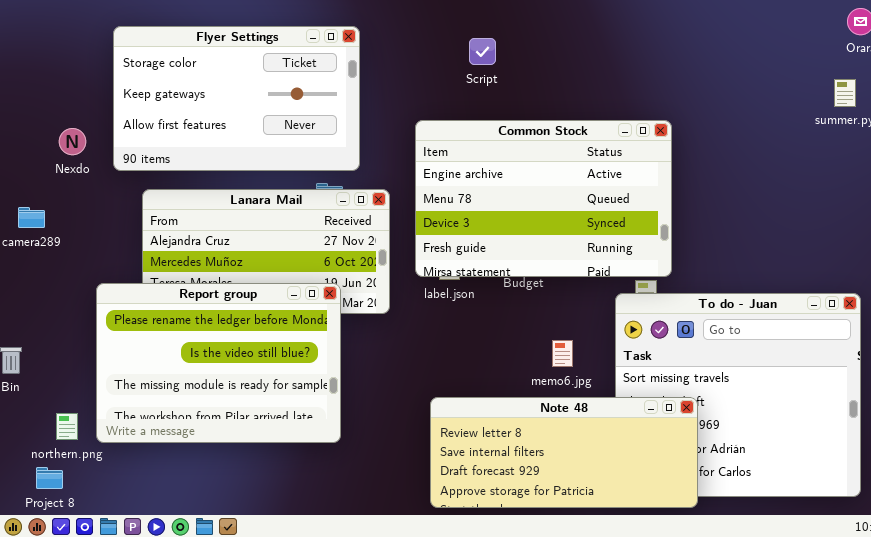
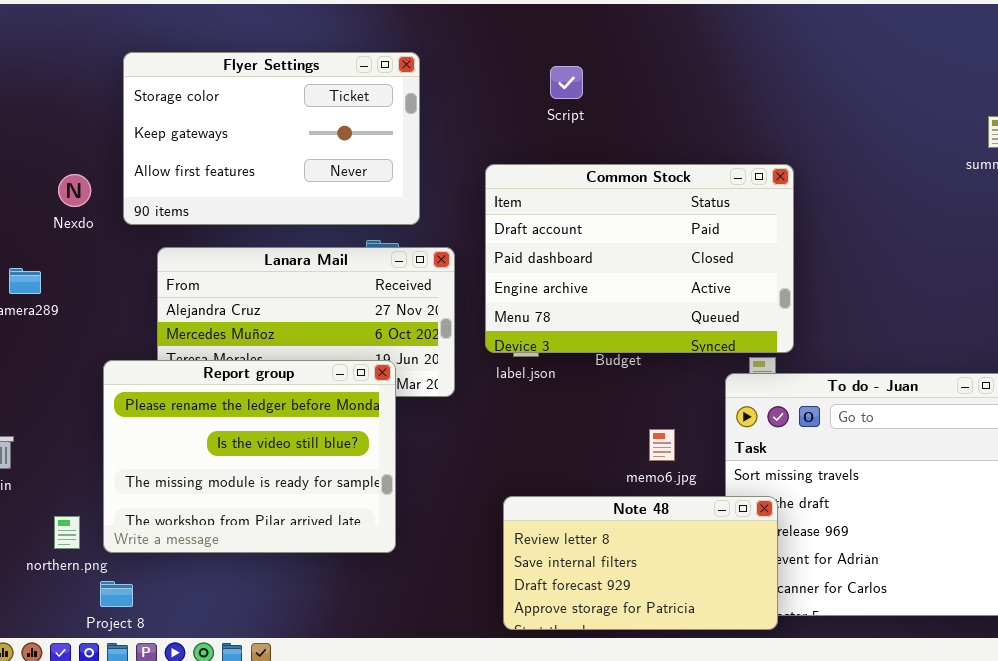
Common Stock: [415,120,672,277] -> [485,164,794,353], scrolled up 2 rows
Note 48: [430,397,698,508] -> [503,496,778,630], resized
Project 8: [36,467,63,489] -> [100,581,133,607], moved

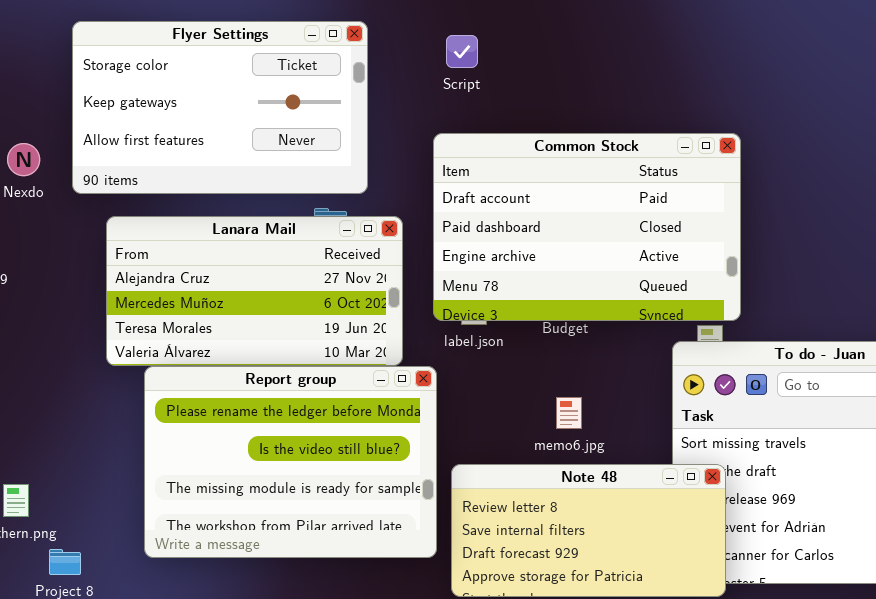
Script: [550,66,583,99] -> [446,35,478,68], moved
Report group: [103,360,396,553] -> [144,366,437,558], moved
memo6.jpg: [649,429,675,461] -> [556,397,582,429], moved

